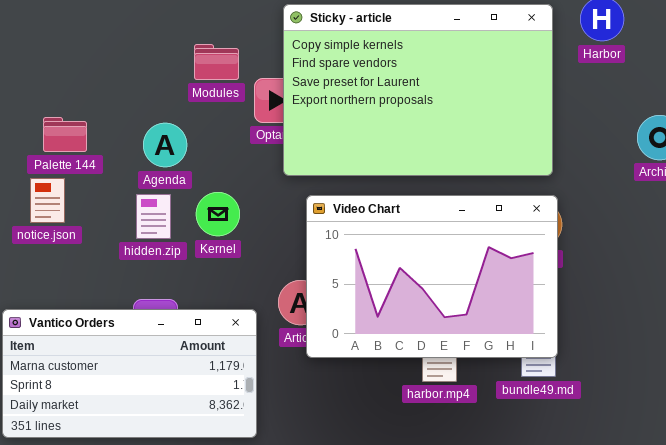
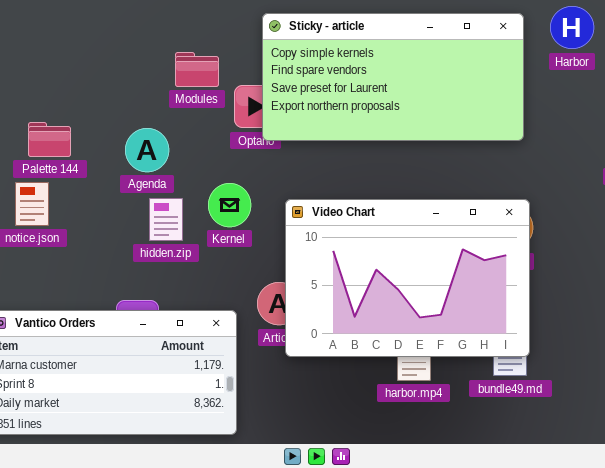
Sticky - article: [283,4,553,176] -> [262,13,524,141], resized
Kernel: [196,192,240,236] -> [208,183,251,227], moved
hidden.zip: [136,194,171,239] -> [149,198,183,241], moved

